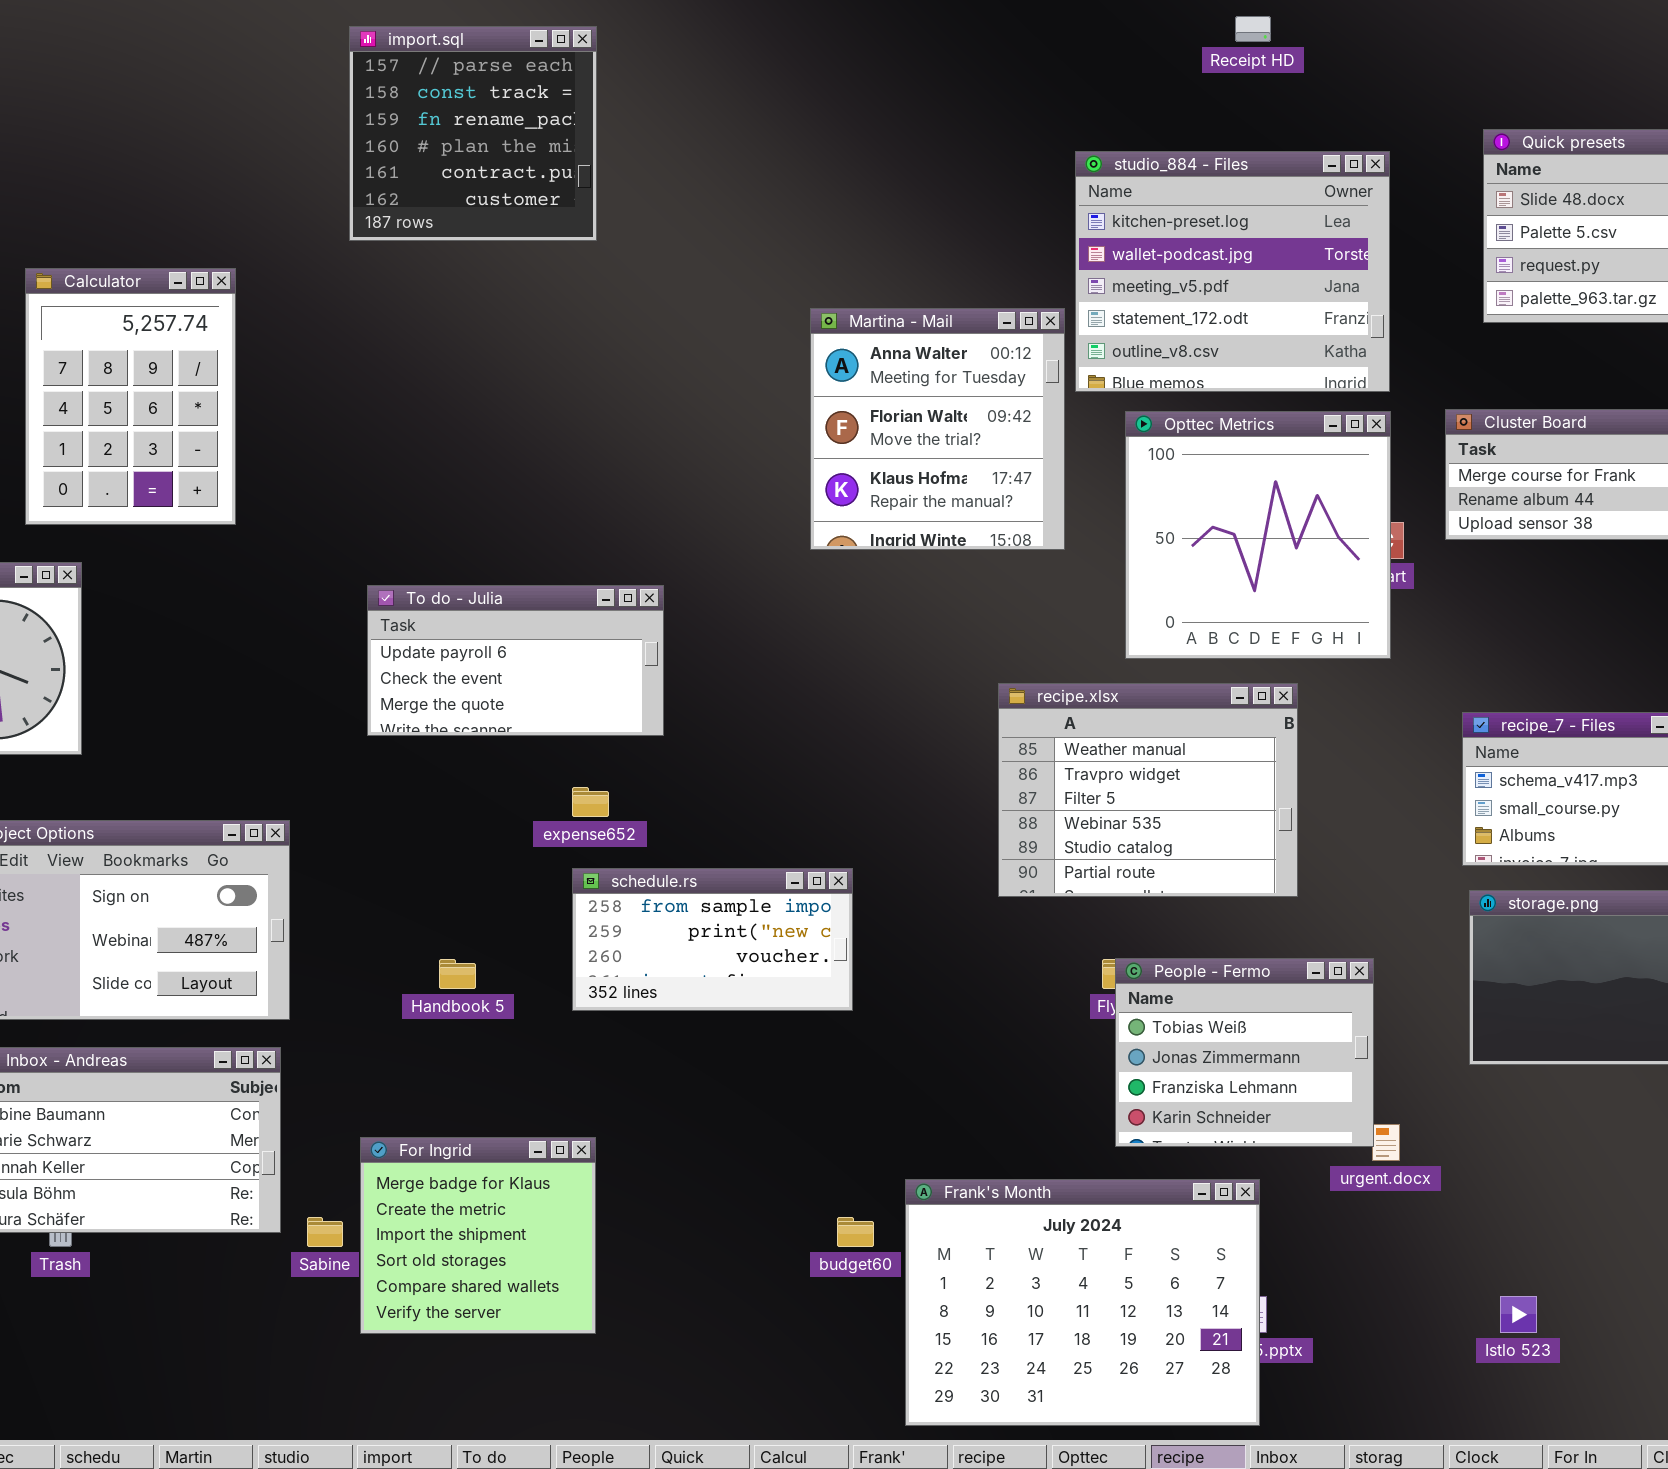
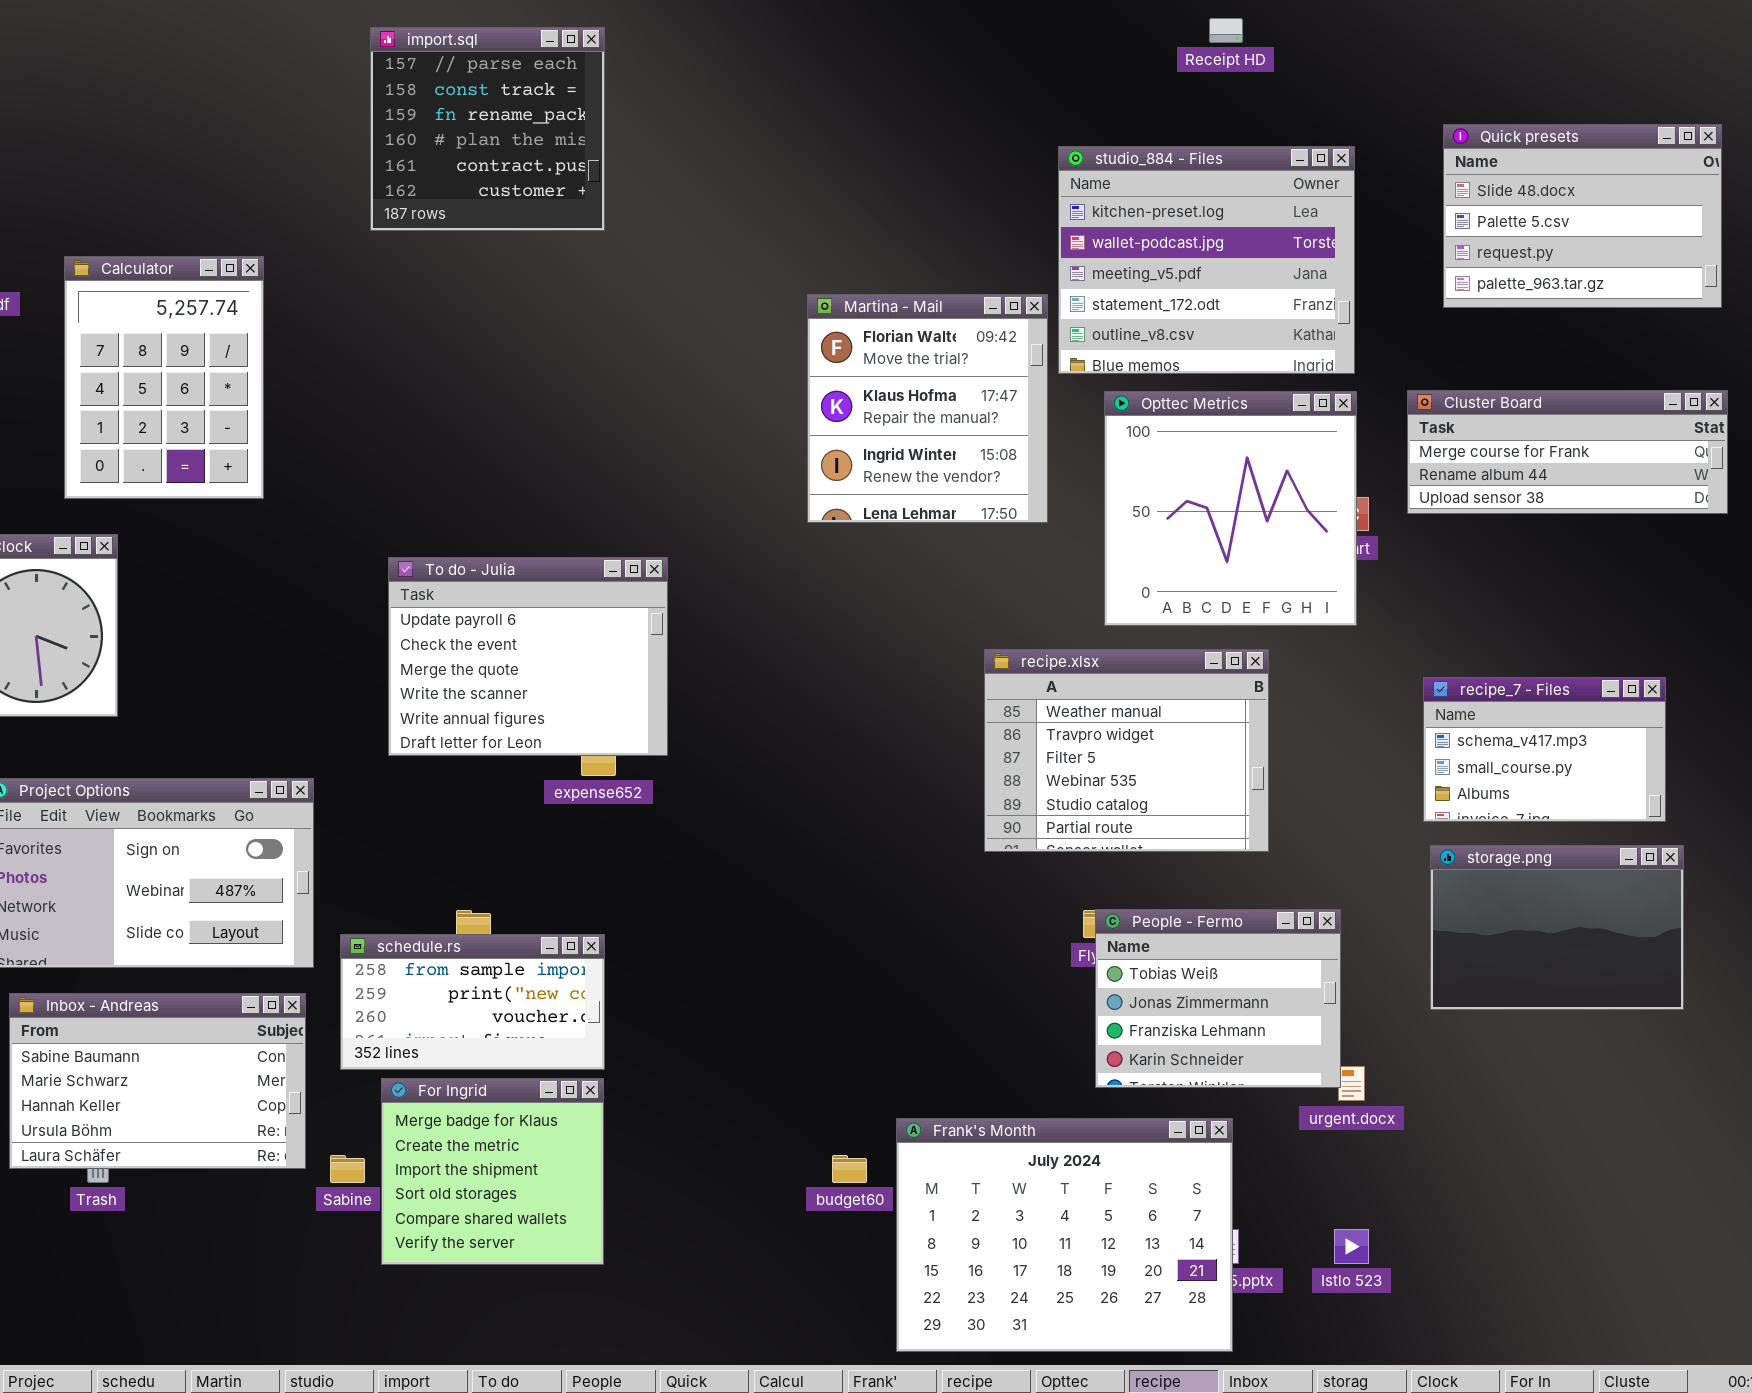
Martina - Mail: [810,308,1065,550] -> [807,294,1048,523], scrolled down 1 row
To do - Julia: [367,585,664,736] -> [388,557,668,756], resized
schedule.rs: [572,868,853,1011] -> [340,934,605,1070], moved
Istlo 523: [1500,1296,1537,1333] -> [1334,1229,1369,1264], moved

